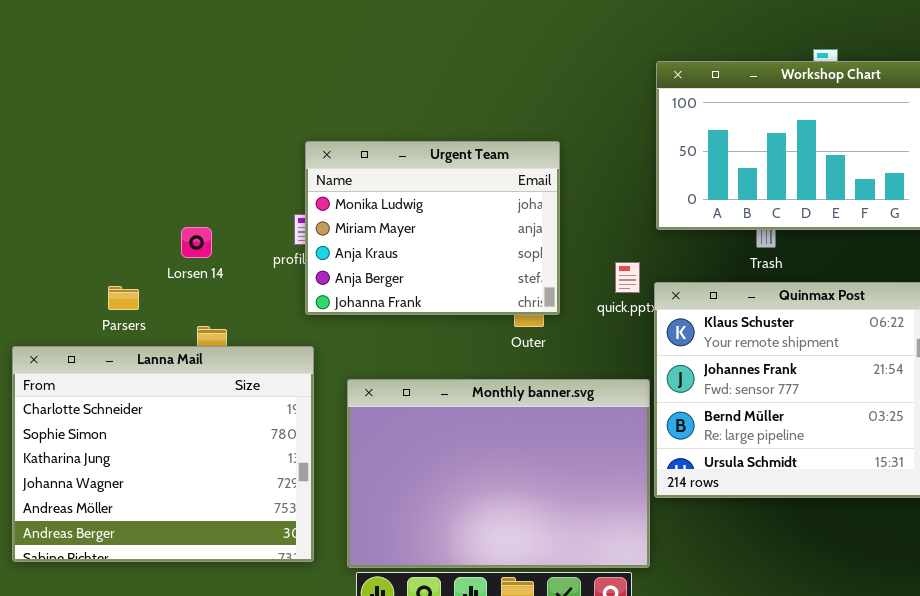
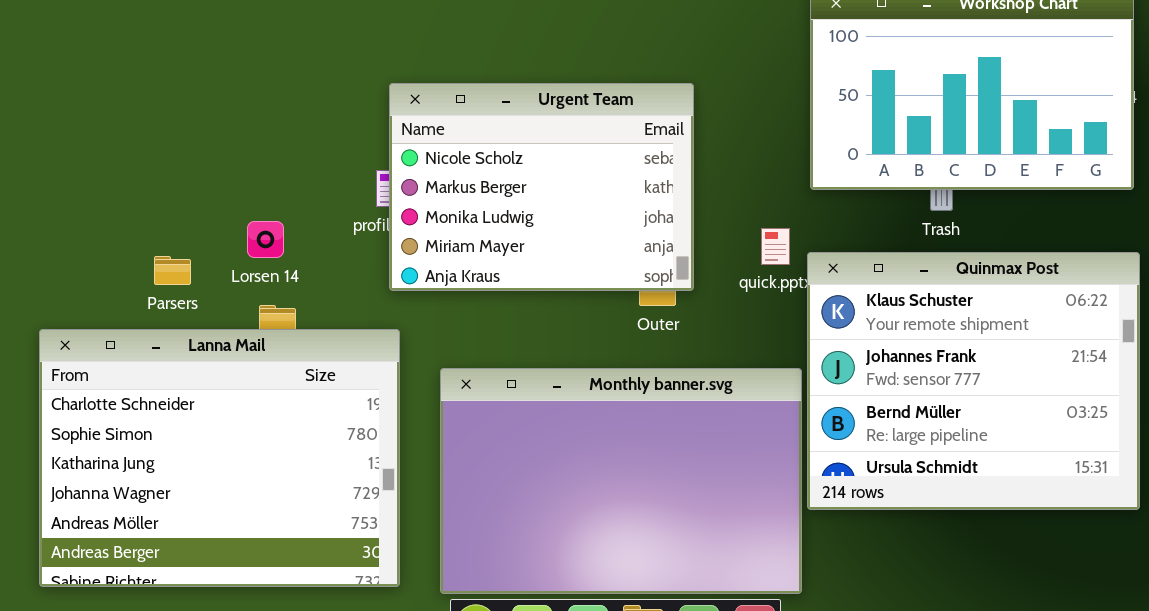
Urgent Team: [305,141,560,315] -> [389,83,694,291], scrolled up 2 rows
Lorsen 14: [181,227,212,258] -> [247,221,284,258], moved

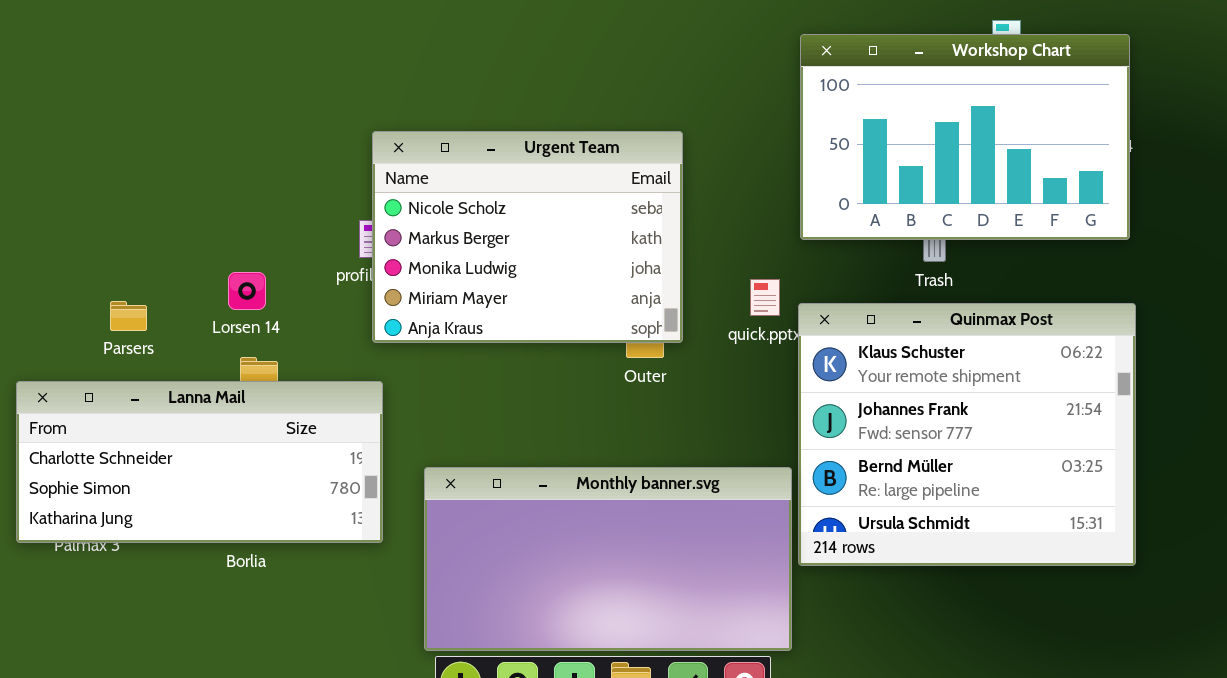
Parsers: [154,256,191,285] -> [110,301,147,331], moved
Lanna Mail: [39,329,400,587] -> [16,381,383,543], resized
Monthly banner.svg: [440,368,802,594] -> [424,467,792,651], resized

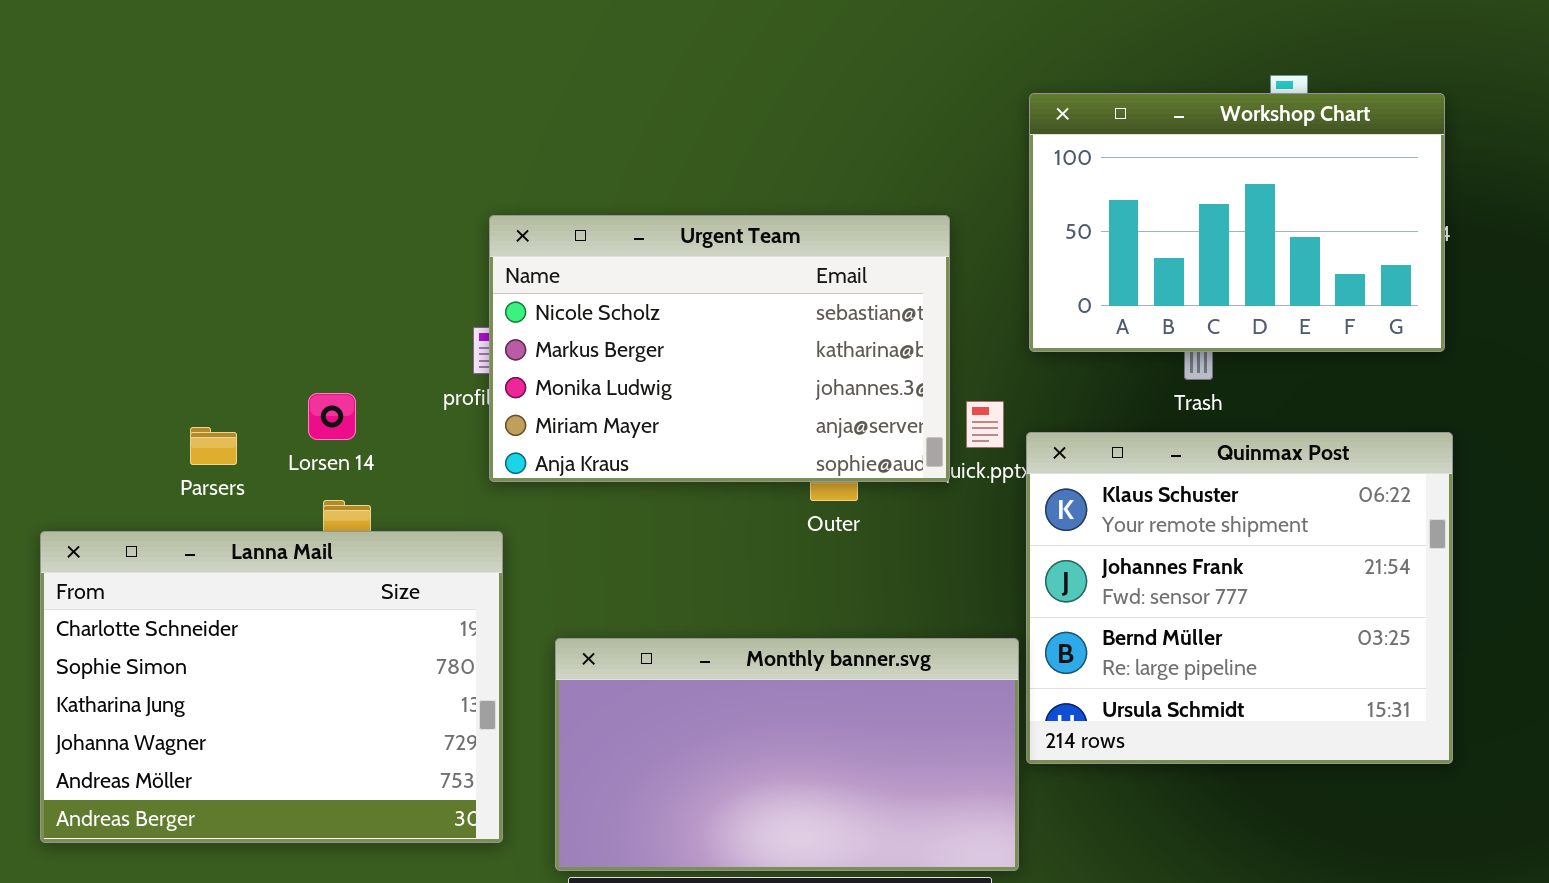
Urgent Team: [372,131,683,343] -> [489,215,950,482], resized
Parsers: [110,301,147,331] -> [190,427,237,465], moved
Lanna Mail: [16,381,383,543] -> [40,531,503,843], resized

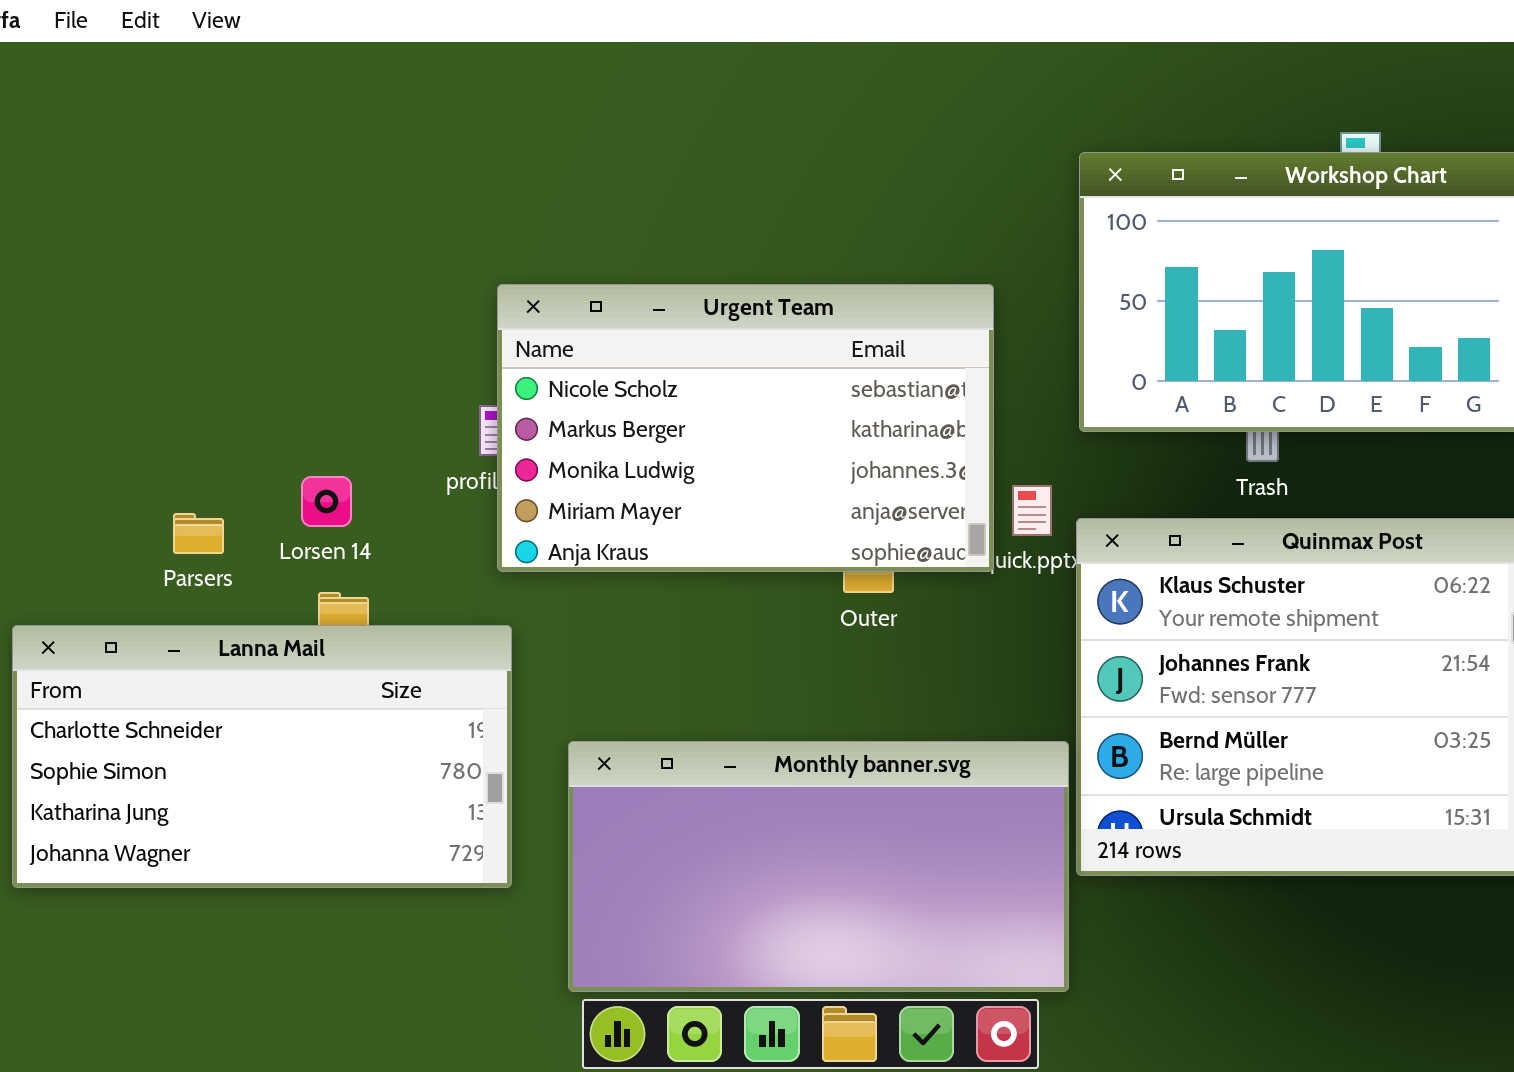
Lanna Mail: [40,531,503,843] -> [12,625,512,888], resized

